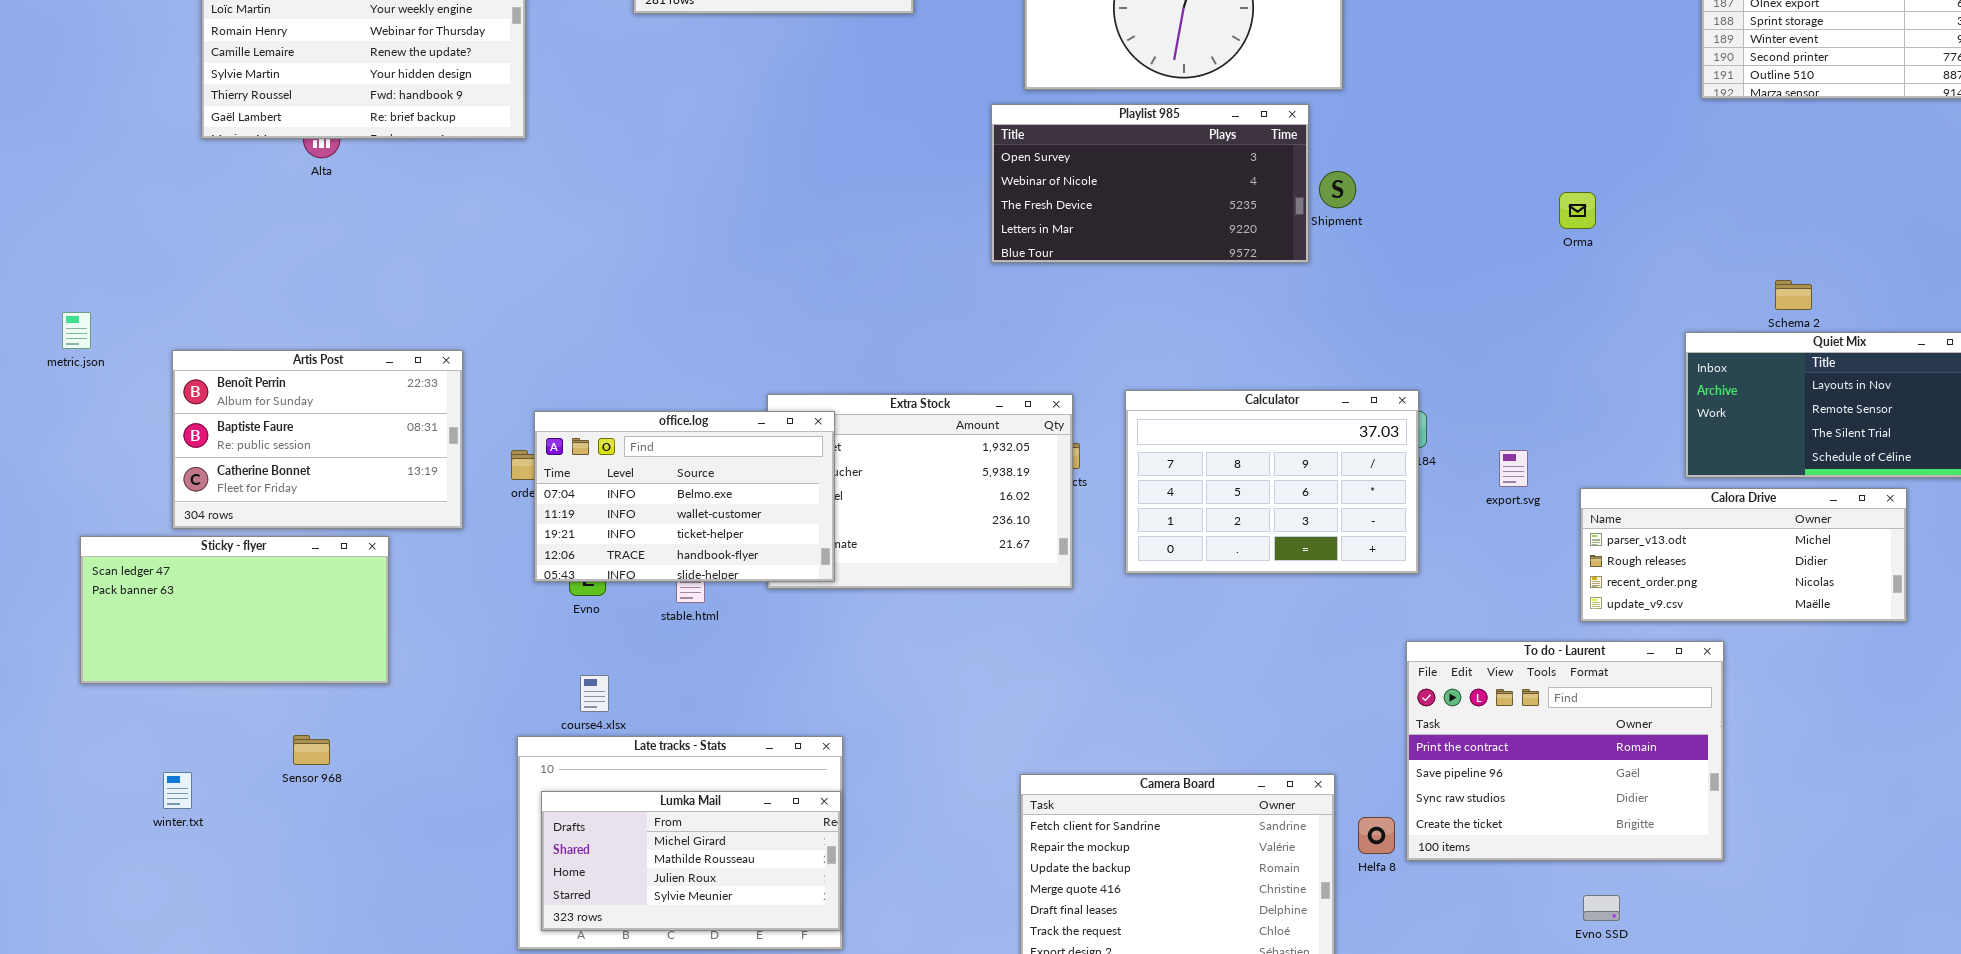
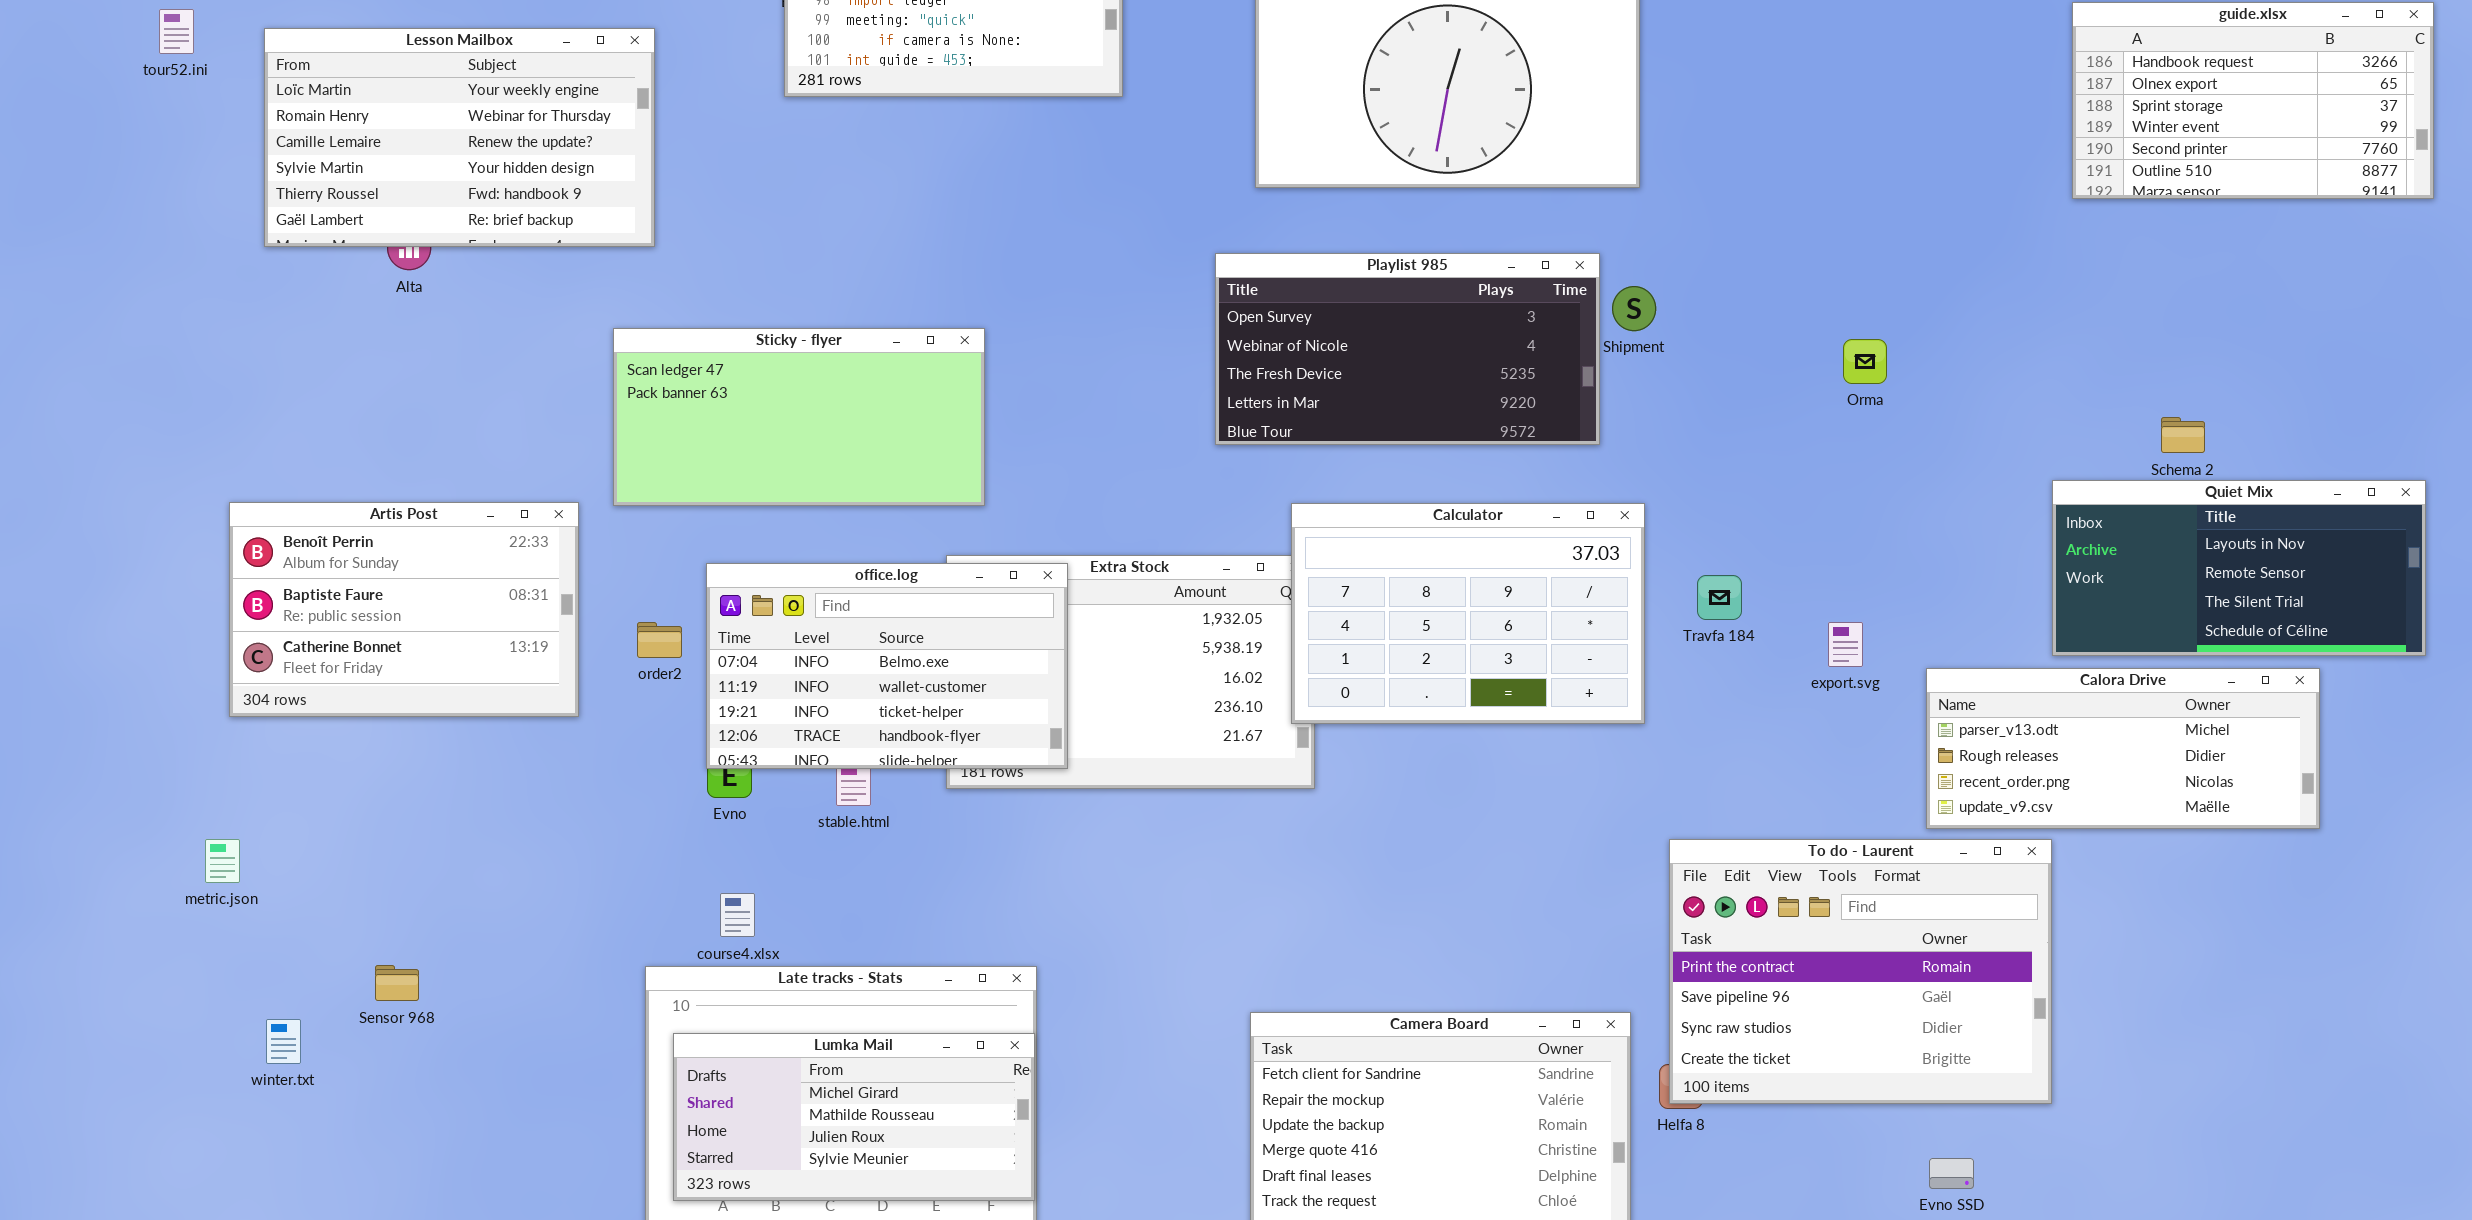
Playlist 985: [991,104,1309,263] -> [1215,253,1600,445], moved
Orma: [1559,192,1596,229] -> [1843,339,1887,384], moved
metric.json: [62,312,91,349] -> [205,839,240,883], moved
Calculator: [1125,390,1419,574] -> [1291,503,1645,724], moved
office.log: [534,411,835,582] -> [706,563,1068,769], moved
Sticky - flyer: [80,536,389,684] -> [613,328,985,506], moved
To do - Laurent: [1406,641,1724,861] -> [1669,839,2052,1104], moved
winter.txt: [163,772,192,809] -> [266,1019,301,1064], moved

